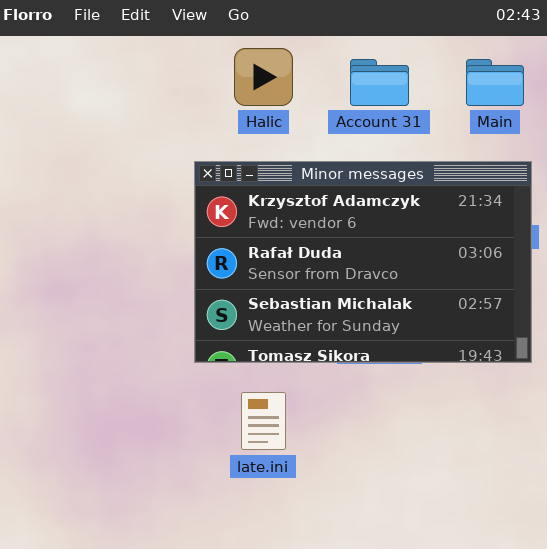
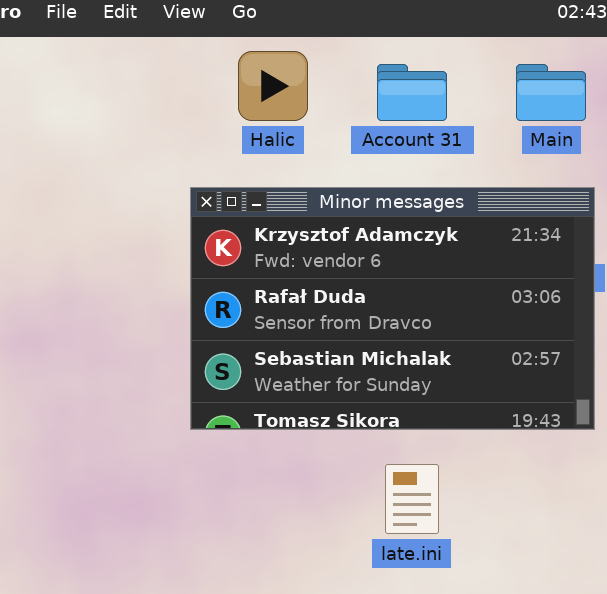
late.ini: [241,392,286,450] -> [385,464,439,534], moved

